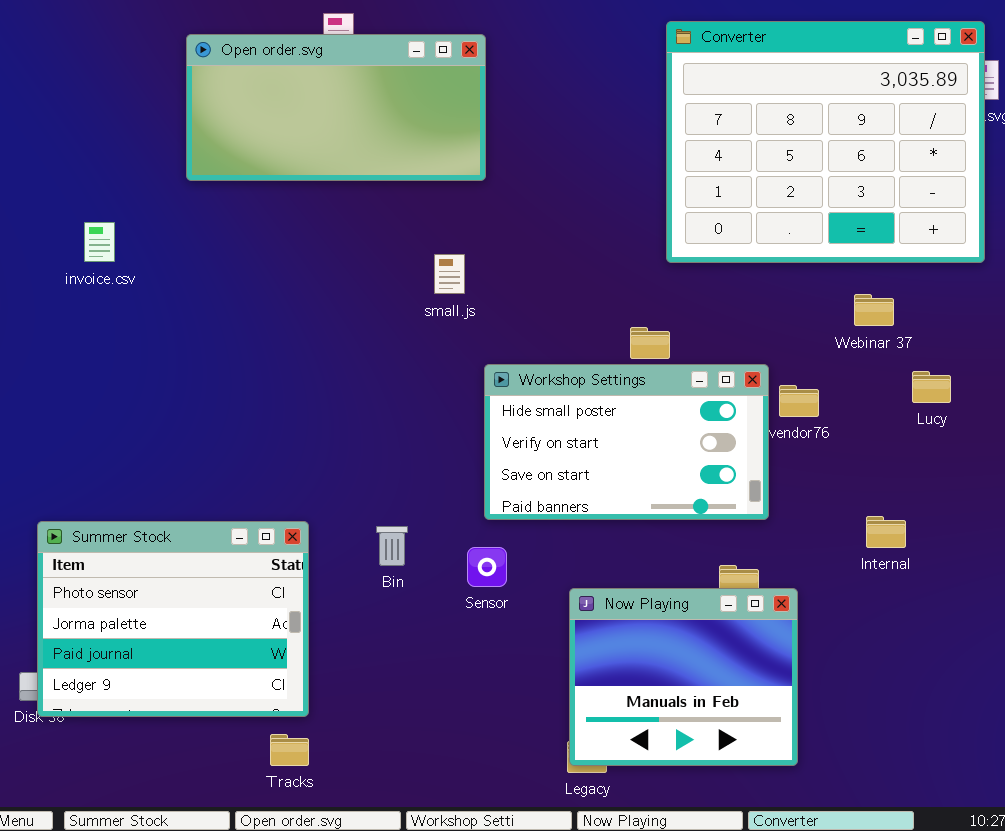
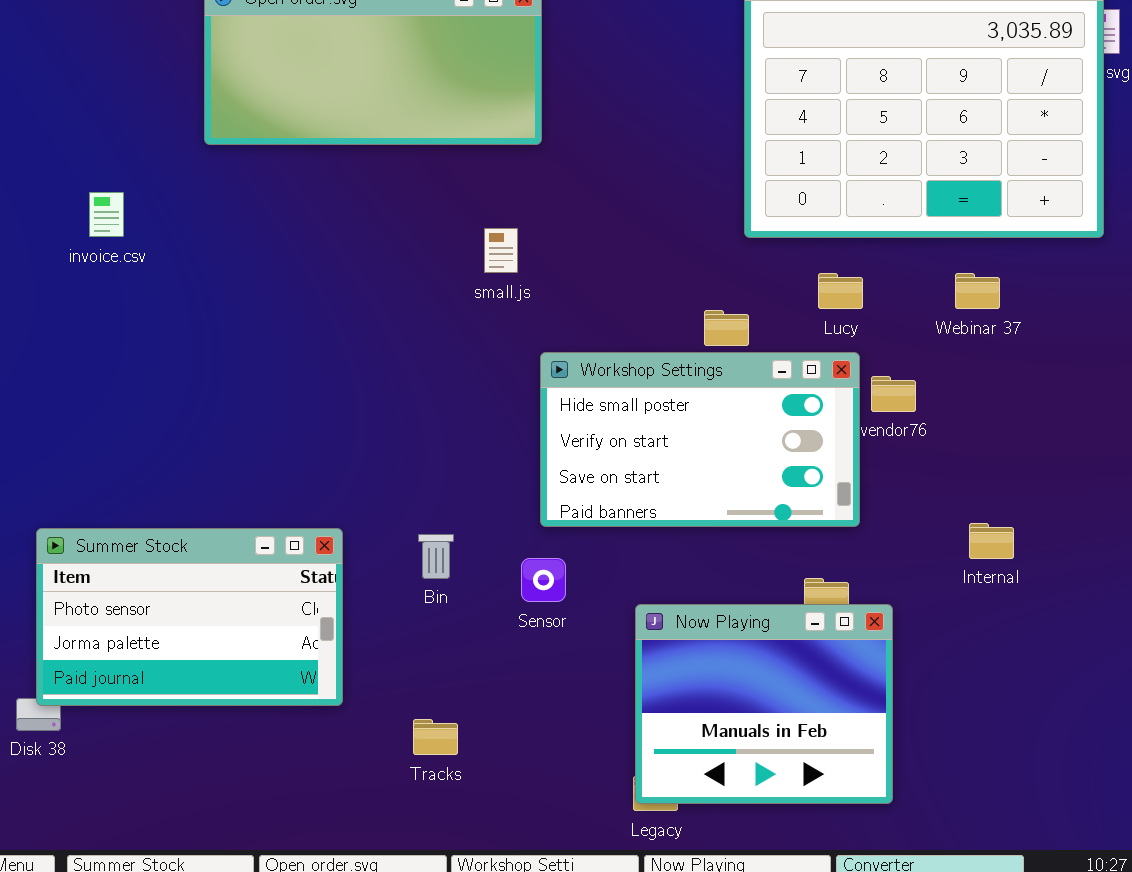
Lucy: [912,371,951,403] -> [818,273,863,309], moved
Summer Stock: [37,521,309,717] -> [36,528,343,706], resized
Tracks: [270,734,309,766] -> [413,719,458,755], moved

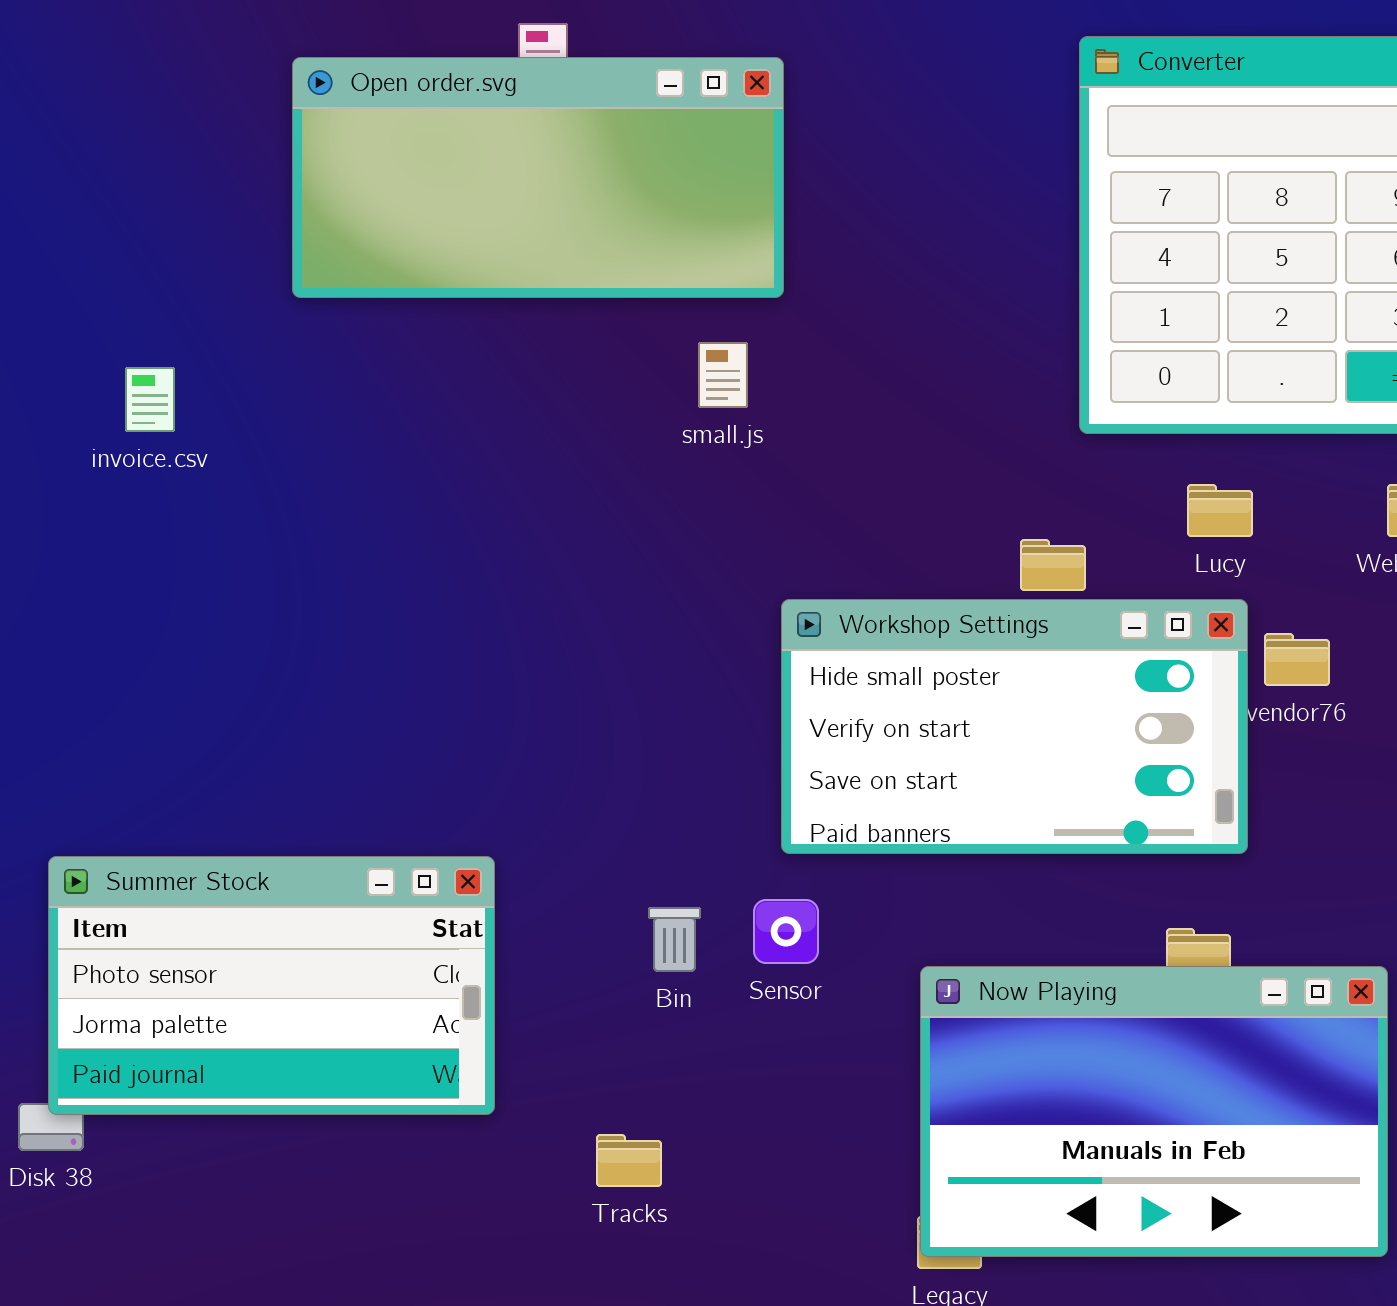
small.js: [484,228,518,273] -> [698,342,748,408], moved
Bin: [418,534,454,579] -> [648,907,701,972], moved
Now Playing: [635,604,893,804] -> [920,966,1388,1257], resized

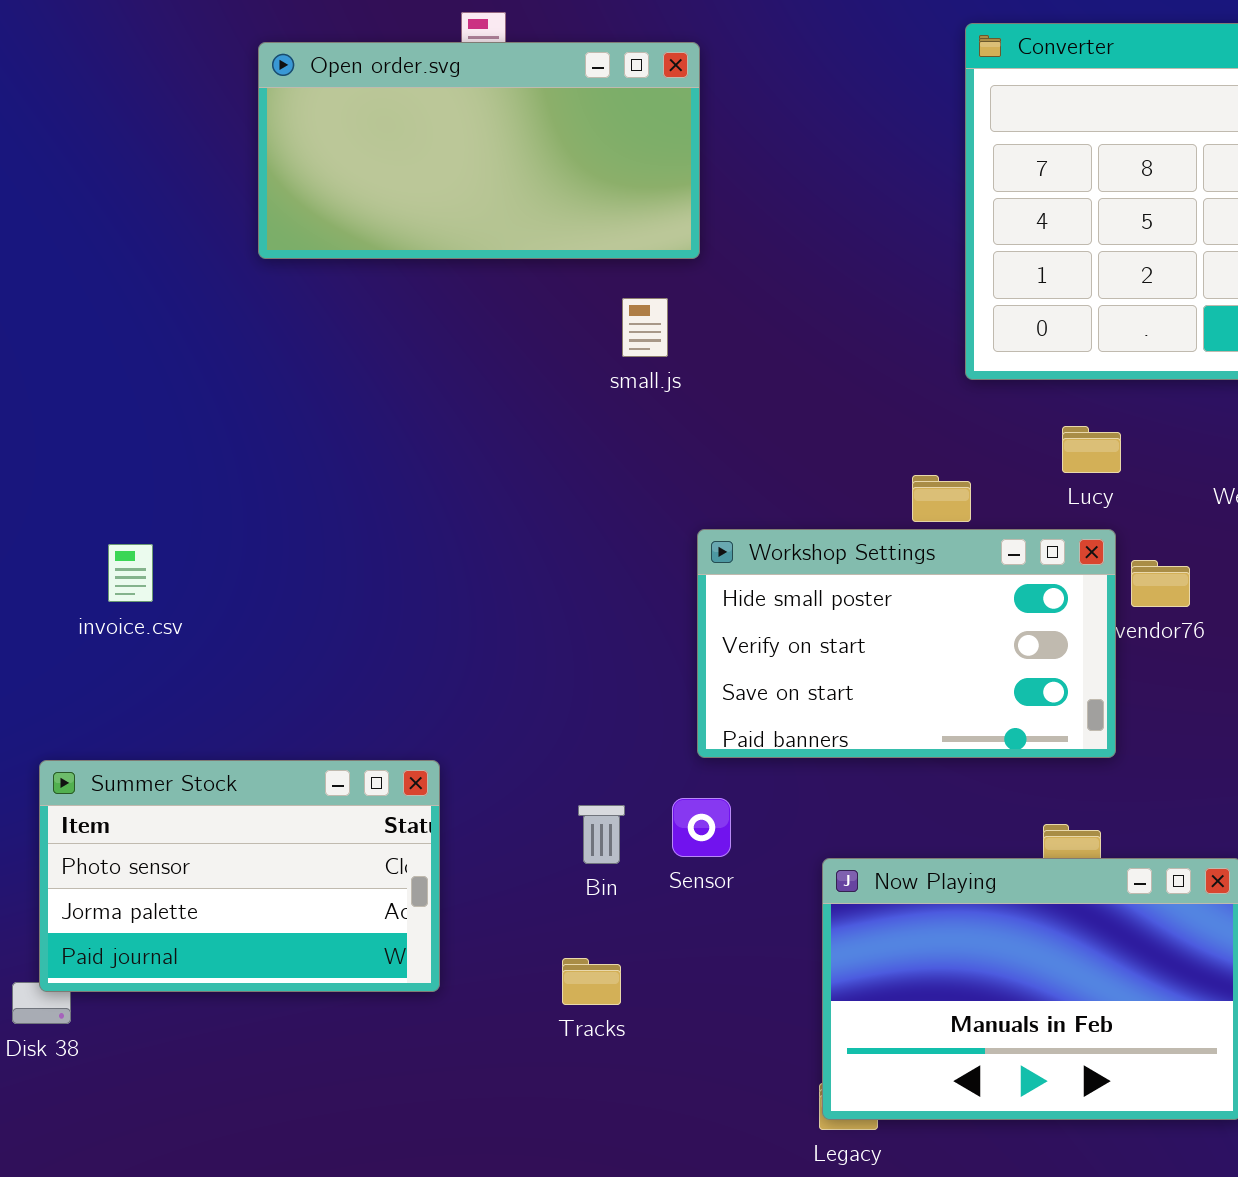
invoice.csv: [125,367,175,432] -> [108,544,153,602], moved
Tracks: [596,1134,662,1187] -> [562,958,621,1005], moved

